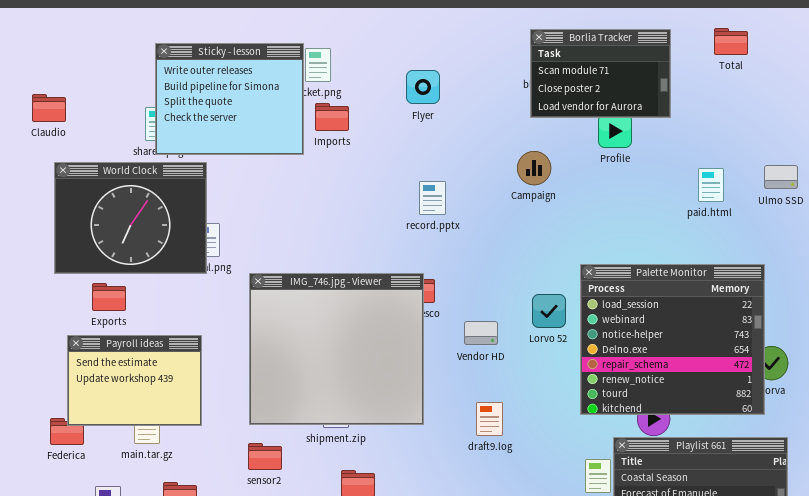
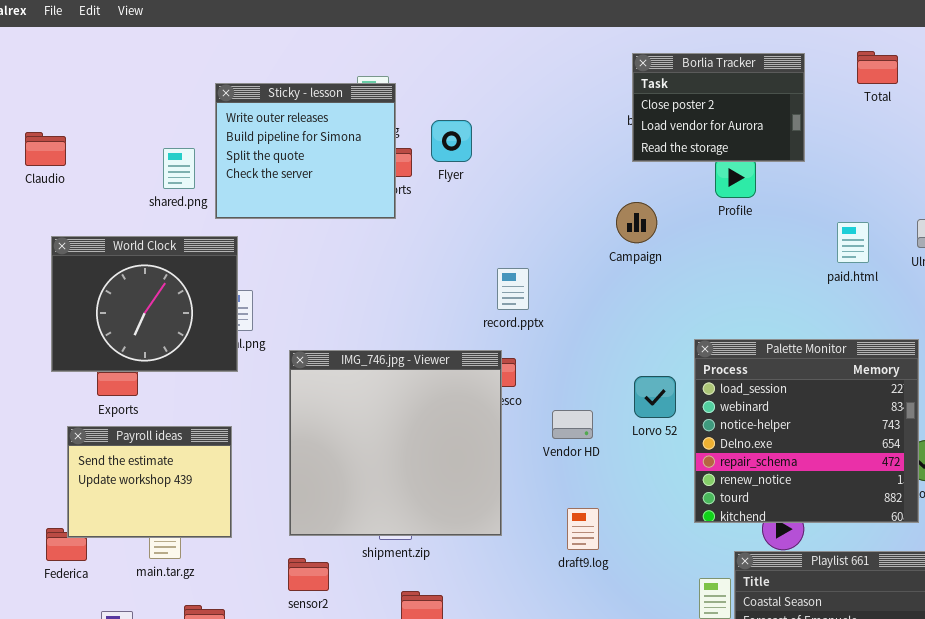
Borlia Tracker: [530,29,671,118] -> [632,53,805,162], scrolled down 1 row
Sticky - lesson: [155,43,304,155] -> [215,83,396,219], moved
Flyer: [406,70,440,104] -> [431,120,472,162], moved
World Clock: [54,162,207,274] -> [51,236,238,372], moved
record.pptx: [419,181,446,215] -> [497,268,529,310], moved

